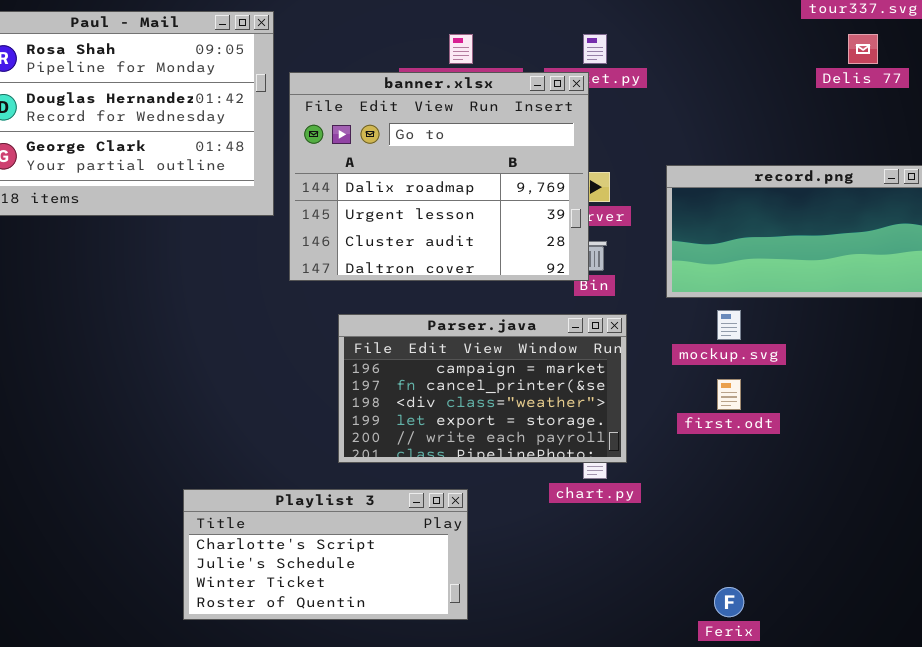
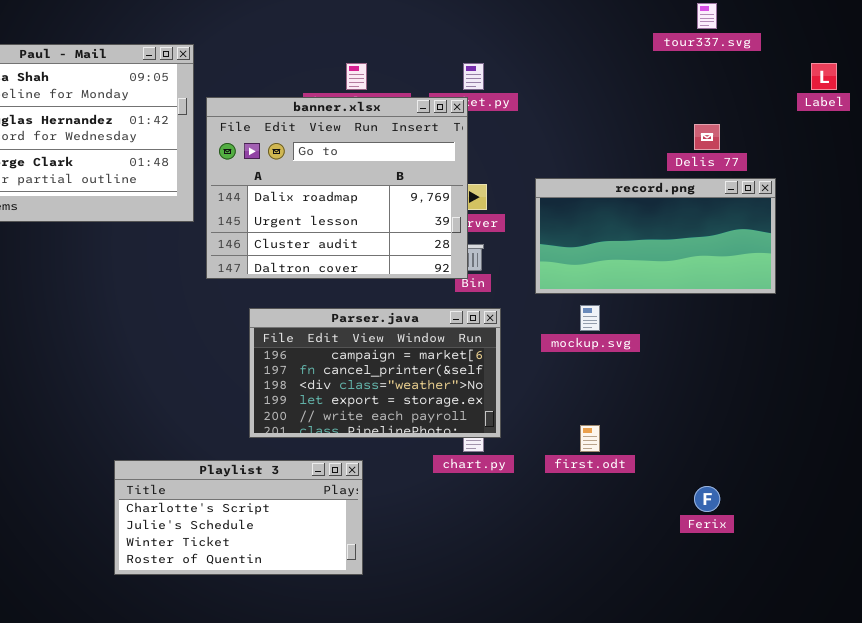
Delis 77: [848,34,878,64] -> [694,124,720,150], moved
first.odt: [717,379,741,410] -> [580,425,600,452], moved
Ferix: [714,587,744,617] -> [694,486,720,512], moved

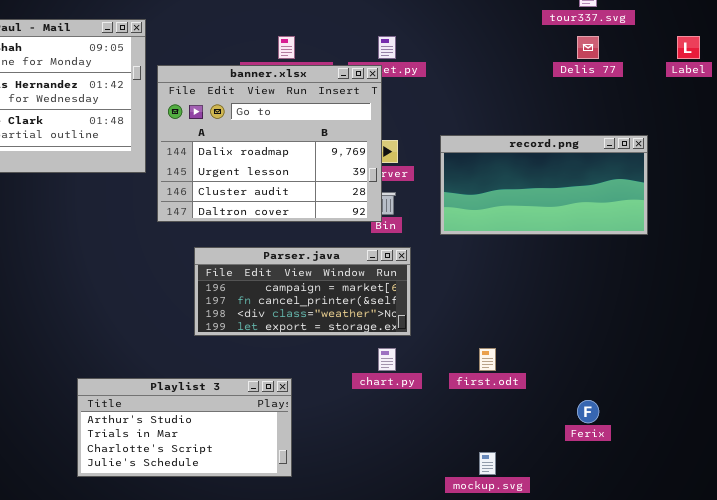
Delis 77: [694,124,720,150] -> [577,36,599,59], moved
mockup.svg: [580,305,600,331] -> [479,452,496,475], moved
Parser.java: [249,308,501,438] -> [194,247,411,336], resized
Playlist 3: [114,460,363,575] -> [77,378,292,477], scrolled up 2 rows

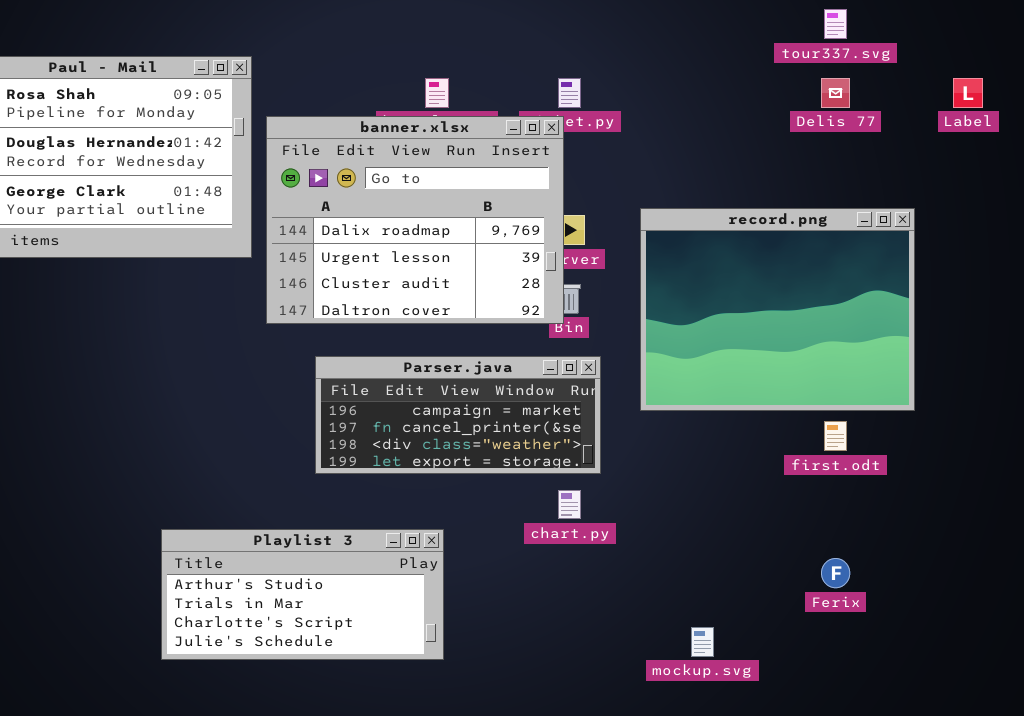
record.png: [440,135,648,235] -> [640,208,915,411], resized
first.odt: [479,348,496,371] -> [824,421,847,451], moved

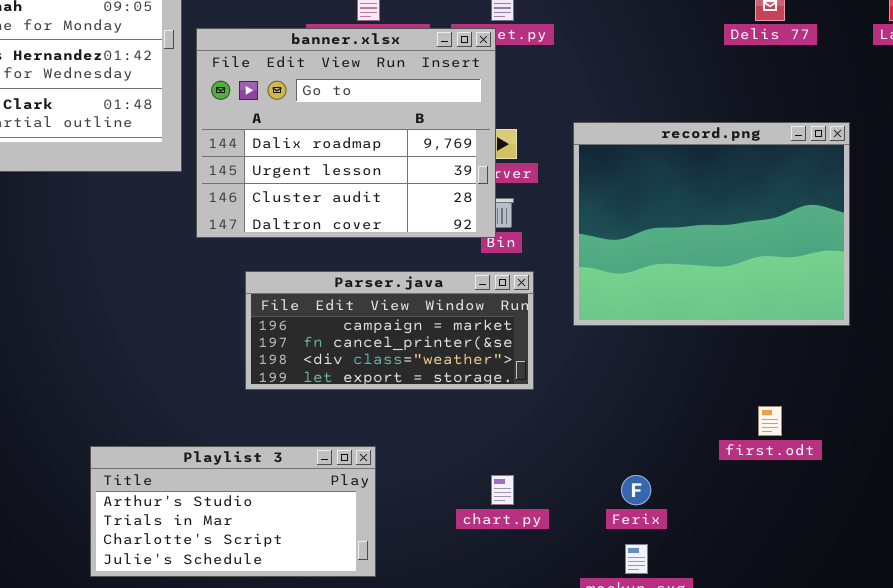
first.odt: [824,421,847,451] -> [758,406,782,436], moved
chart.py: [558,490,581,519] -> [491,475,514,505], moved
Ferix: [821,558,850,588] -> [621,475,651,505], moved

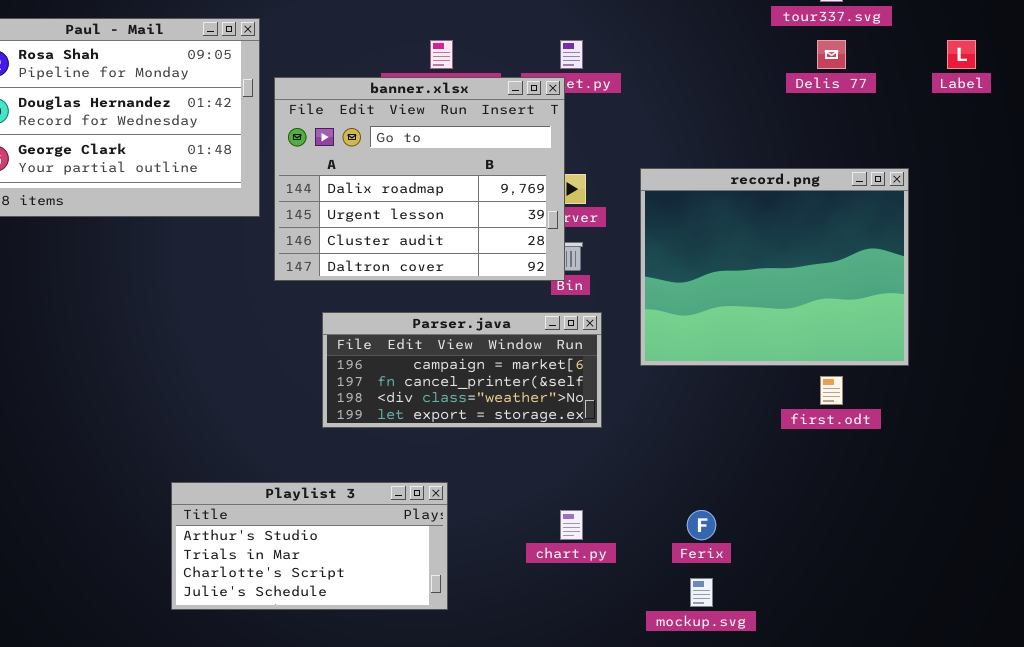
first.odt: [758,406,782,436] -> [820,376,843,405], moved

